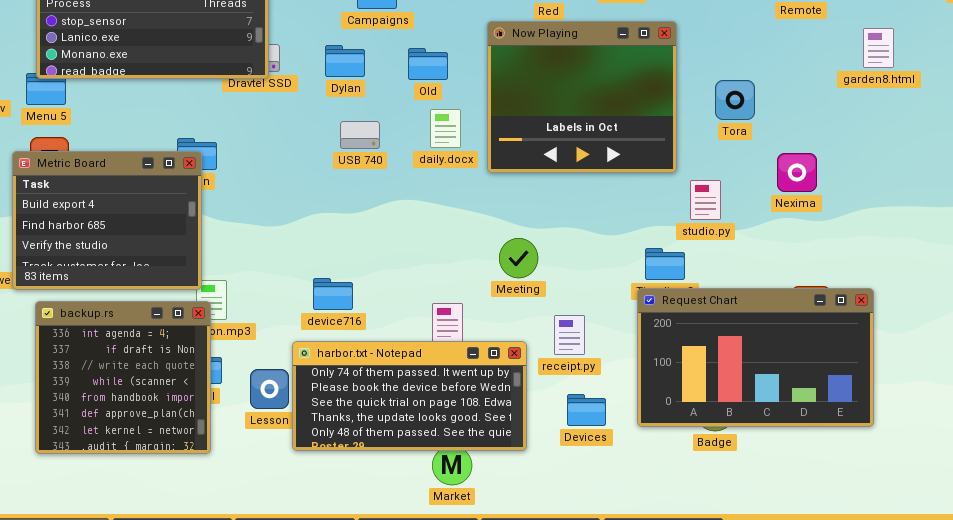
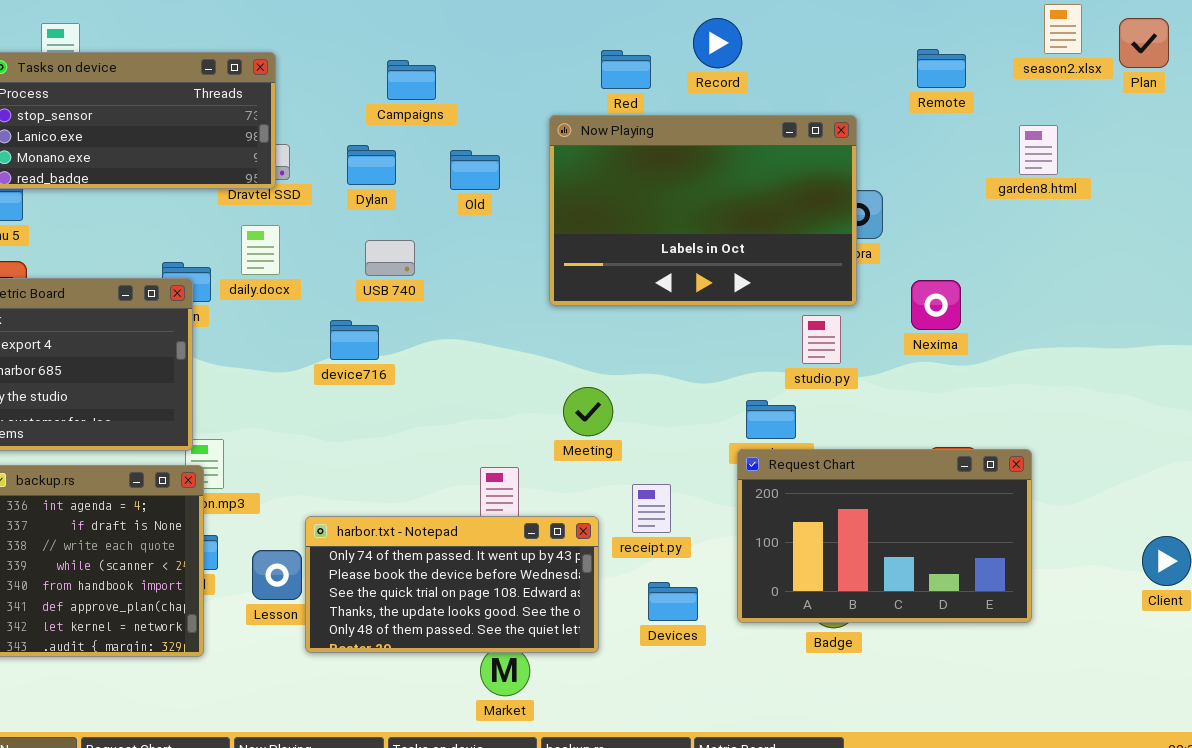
Now Playing: [487,21,677,173] -> [549,115,857,306], resized
daily.docx: [430,109,461,148] -> [241,225,280,275], moved
device716: [313,278,353,310] -> [330,320,379,360], moved

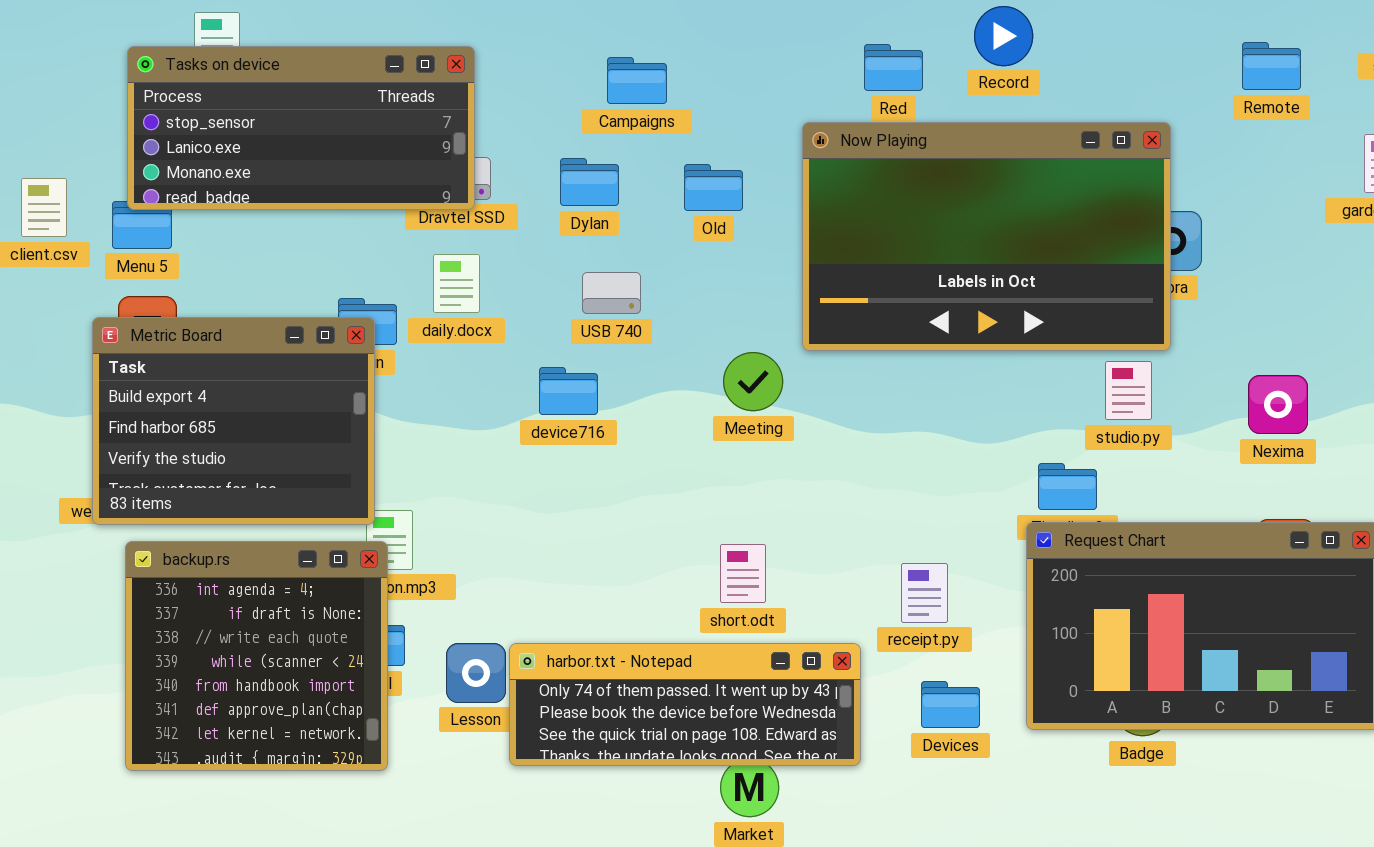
Nexima: [911,280,961,330] -> [1248,375,1308,434], moved
Meeting: [563,387,613,436] -> [723,352,783,411], moved
harbor.txt - Notepad: [305,516,599,653] -> [509,643,861,766], resized

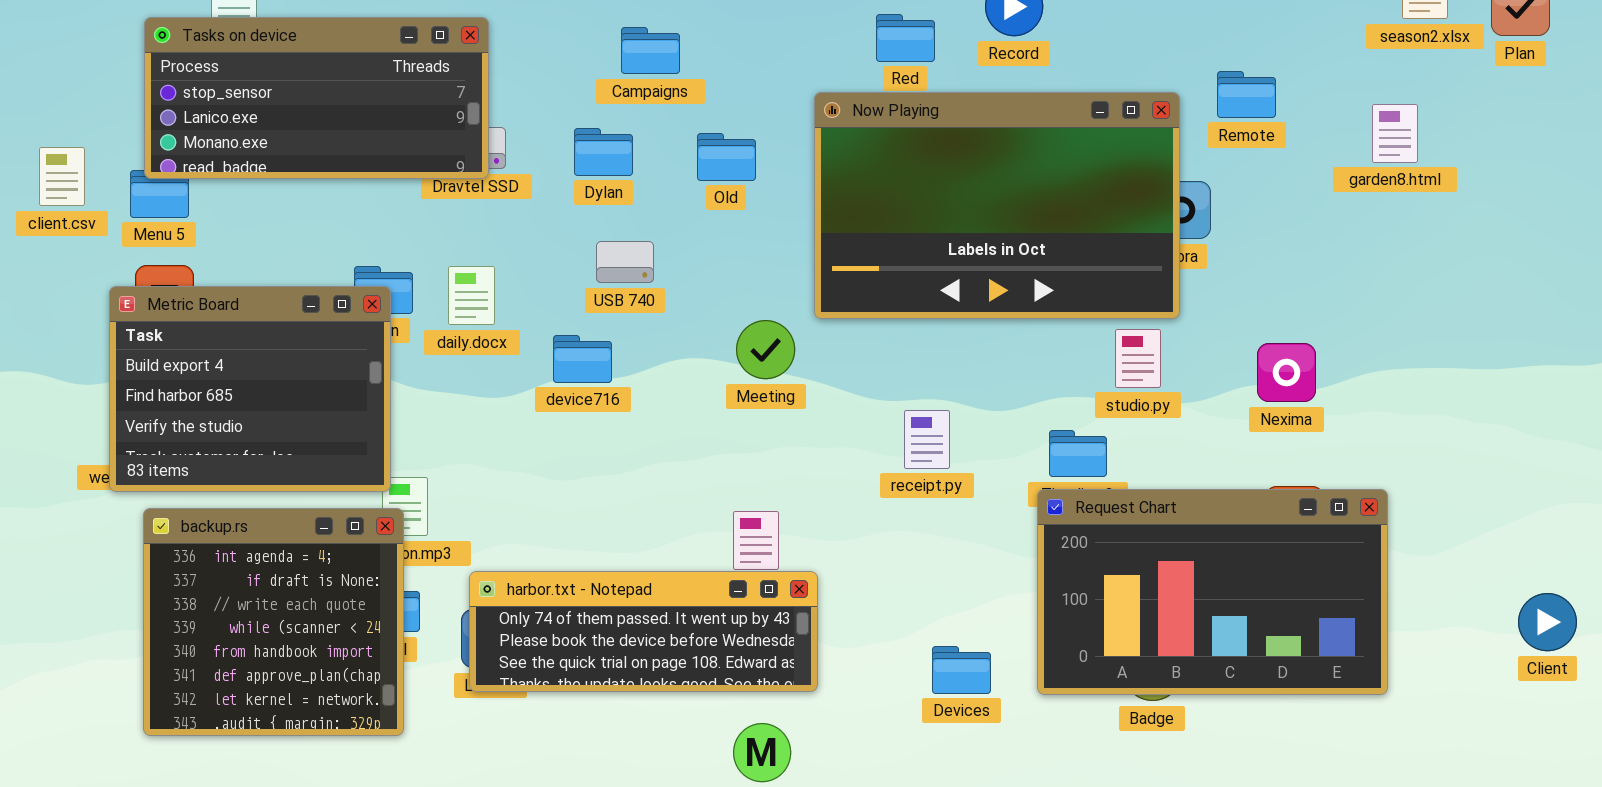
Remote: [1242,42,1301,90] -> [1217,71,1276,118], moved
daily.docx: [433,254,480,313] -> [448,266,495,325], moved
receipt.py: [901,563,948,623] -> [904,410,950,469], moved
harbor.txt - Notepad: [509,643,861,766] -> [469,571,818,692], moved

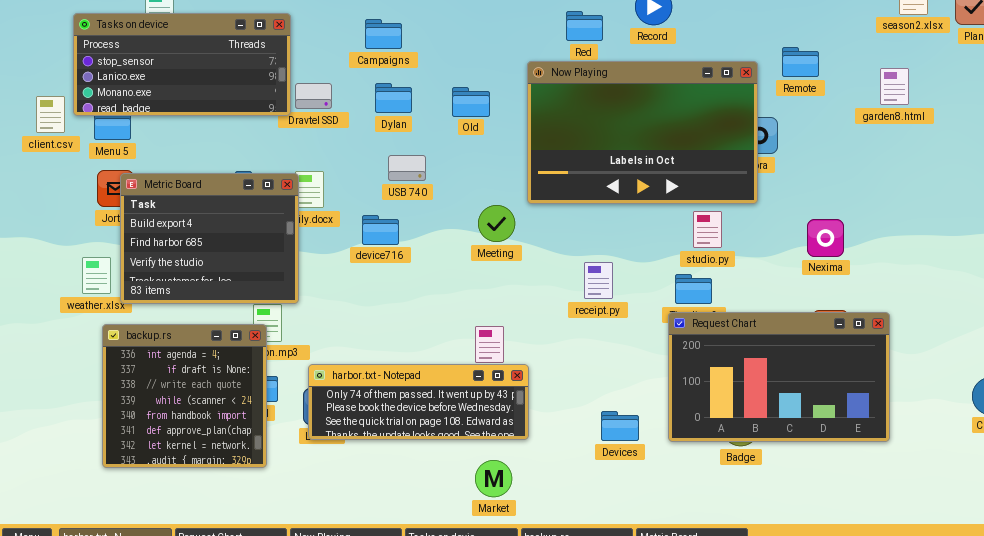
Tasks on device: [144,17,489,179] -> [73,13,291,116], moved
Campaigns: [621,27,680,74] -> [365,19,402,49], moved
Metric Board: [109,286,391,492] -> [120,173,299,304], moved
studio.py: [1115,329,1161,388] -> [693,211,722,248], moved

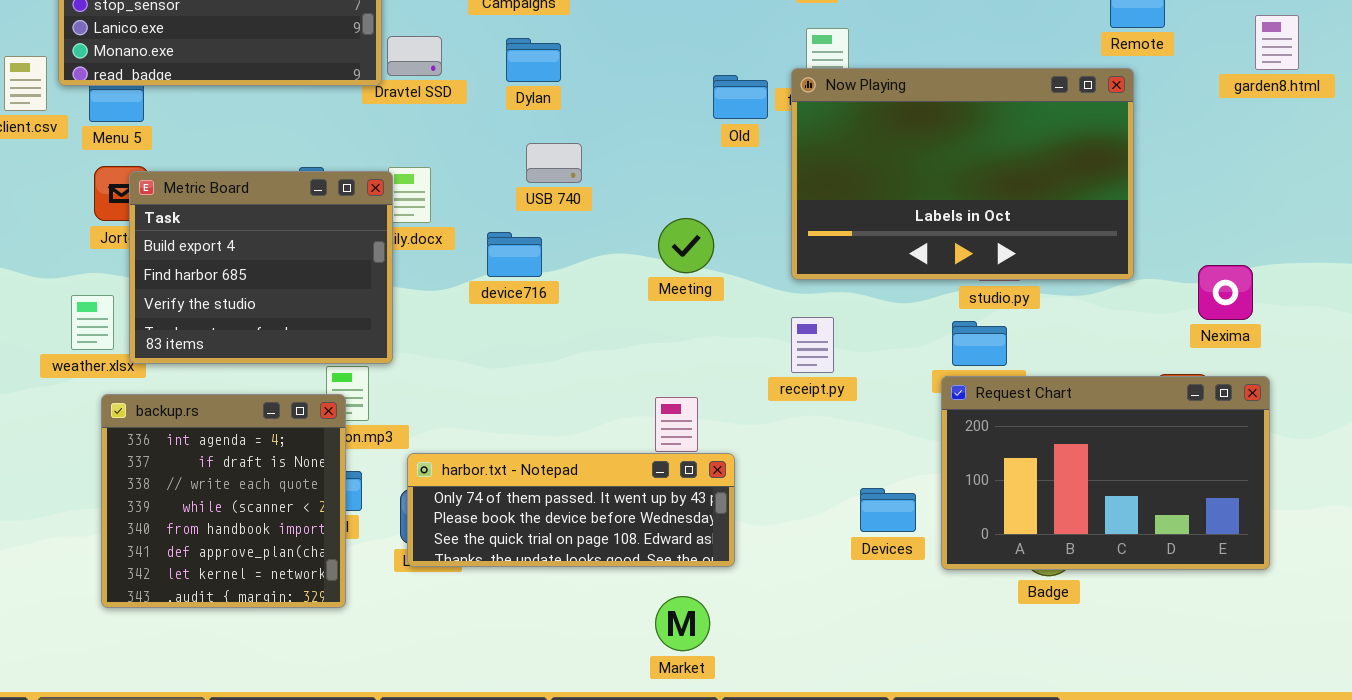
Now Playing: [527,61,758,204] -> [791,68,1134,280], moved
Old: [452,87,490,117] -> [713,75,768,119], moved
Nexima: [807,219,844,257] -> [1198,265,1253,320], moved
receipt.py: [584,262,613,299] -> [791,317,834,373], moved
Devices: [601,411,639,441] -> [860,488,916,532], moved

